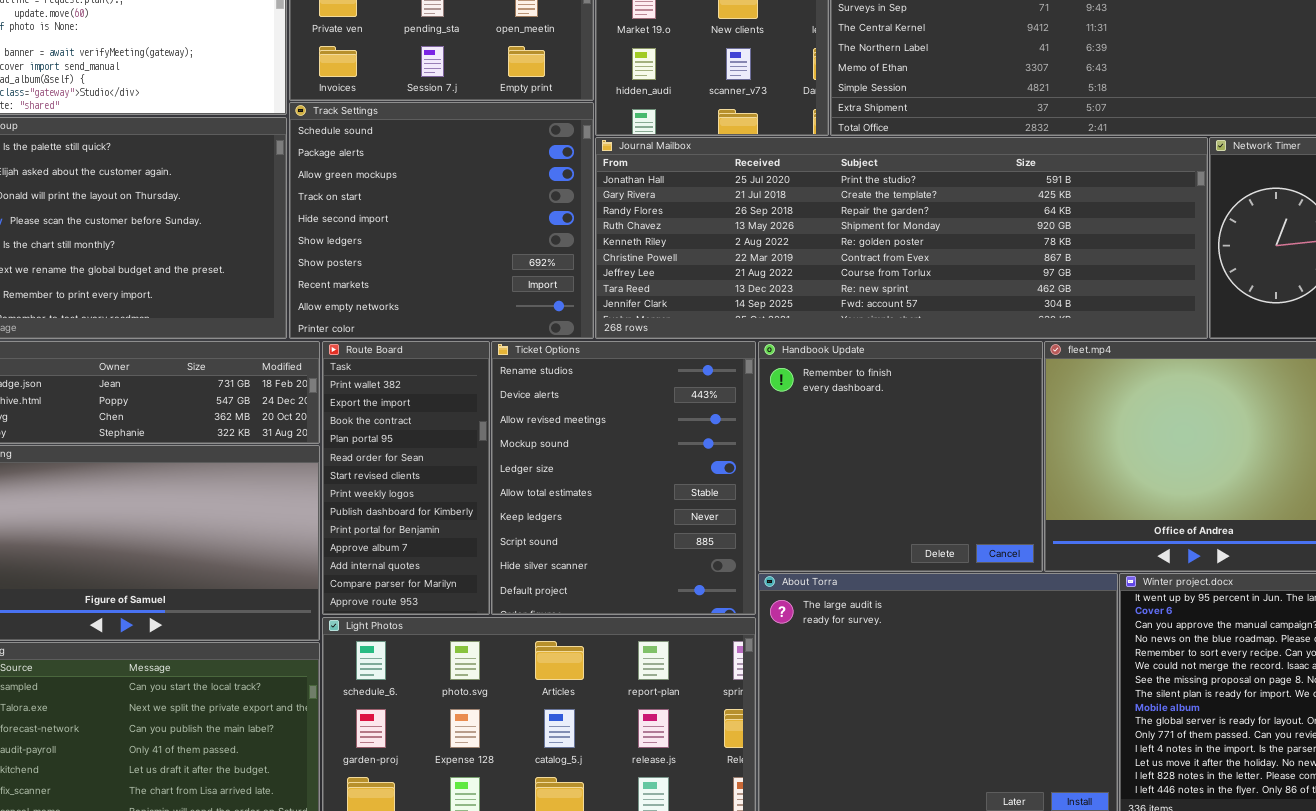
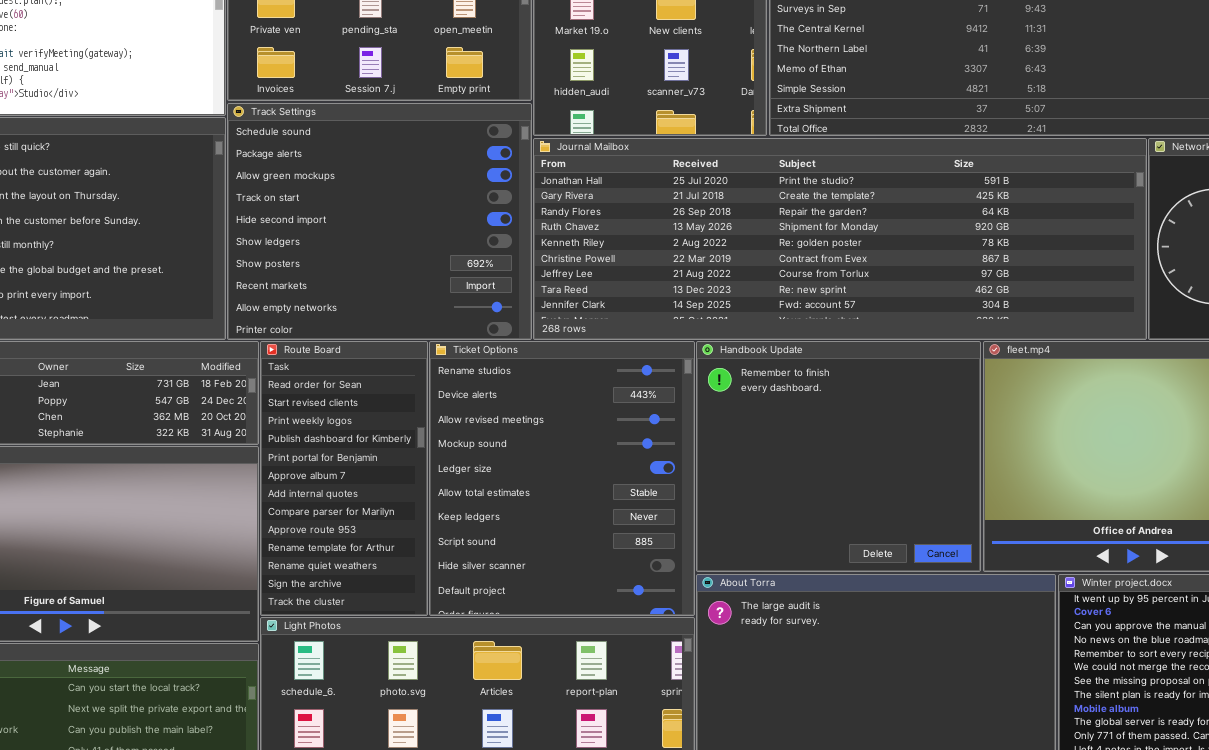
Route Board: [322,341,490,615] -> [260,341,428,616], scrolled down 4 rows

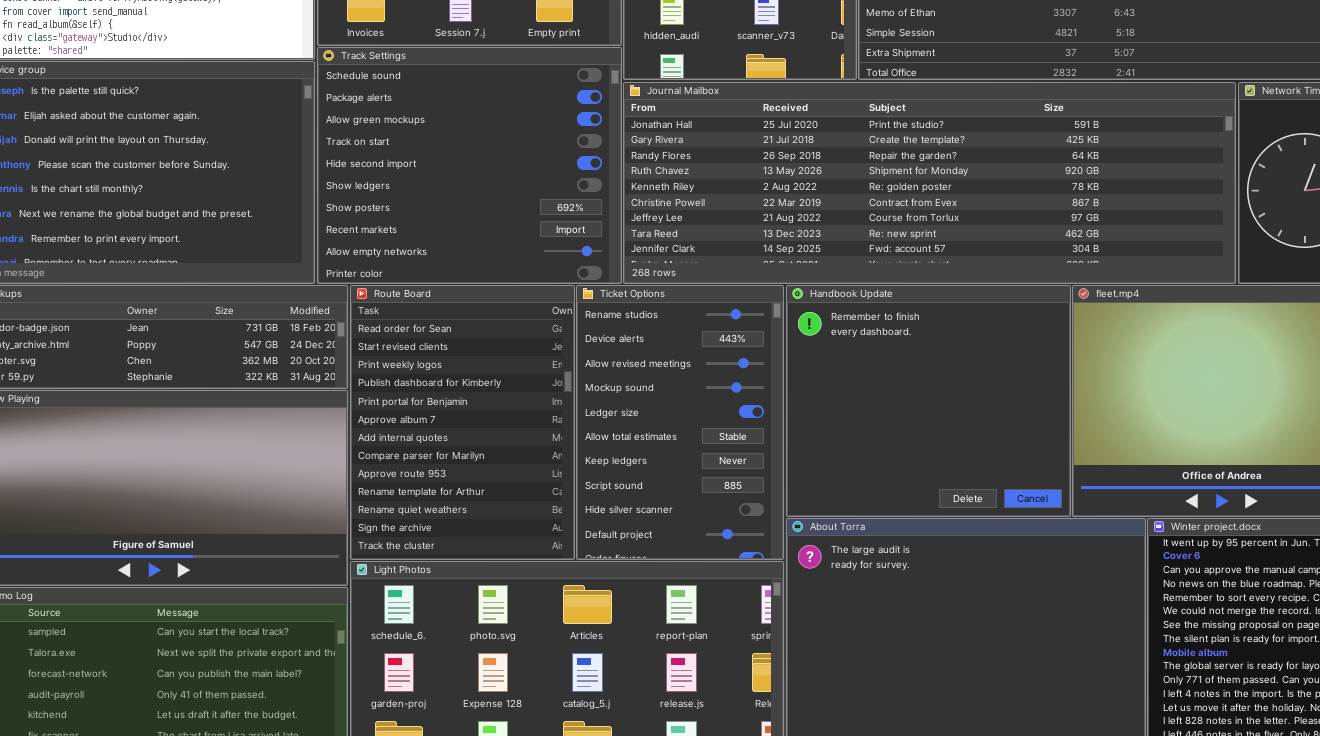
Route Board: [260,341,428,616] -> [350,285,575,560], resized
Ticket Options: [429,341,695,616] -> [576,285,784,560], resized

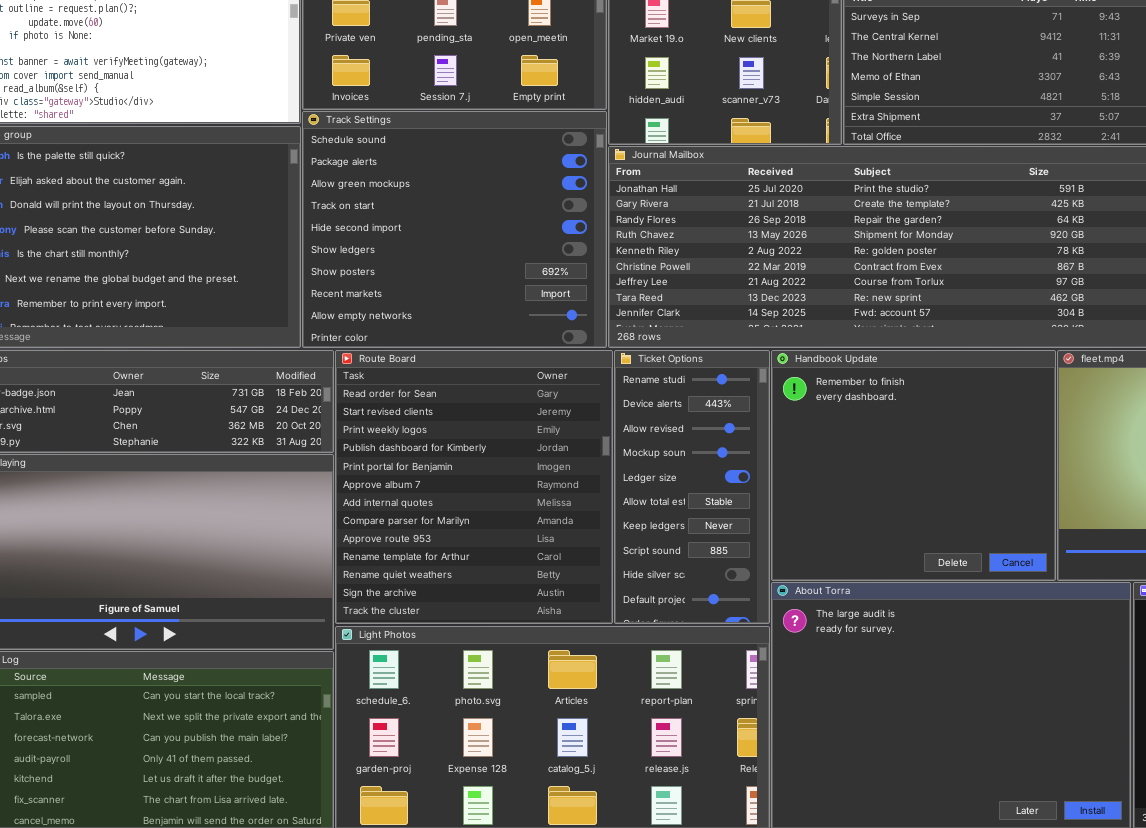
Route Board: [350,285,575,560] -> [335,350,613,624], resized
Ticket Options: [576,285,784,560] -> [614,350,770,624], resized

